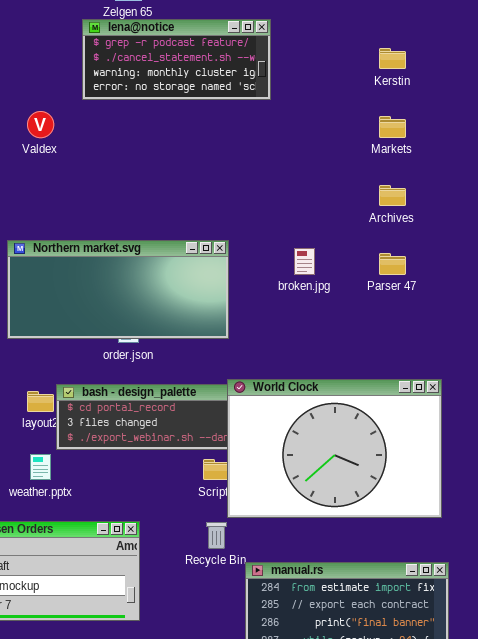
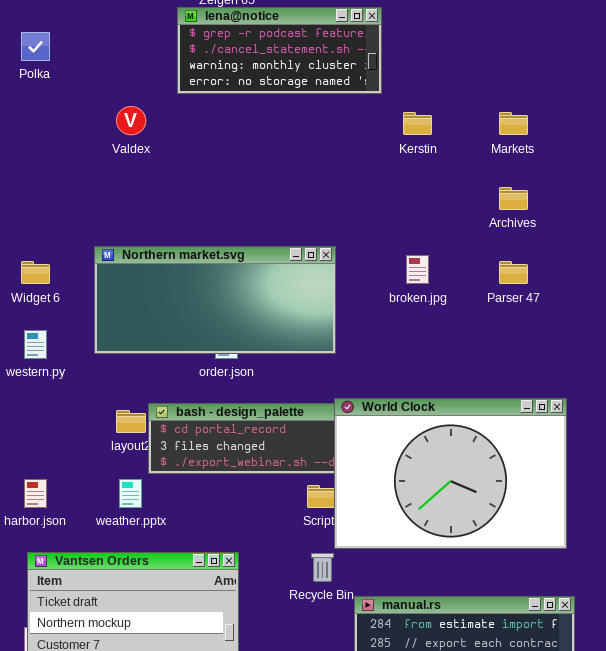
Kerstin: [379,48,406,69] -> [403,112,432,135], moved

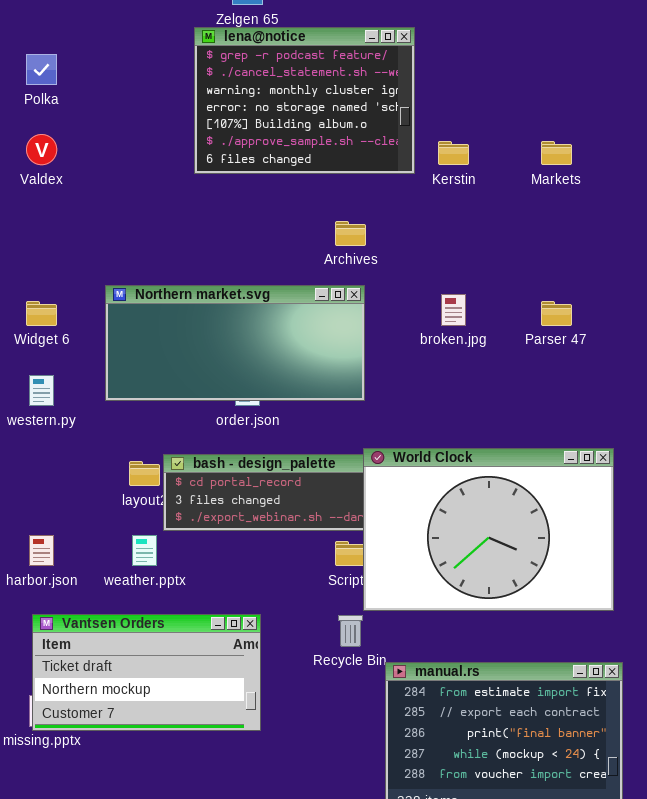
lena@notice: [177,7,382,94] -> [194,27,415,174], resized
Valdex: [116,106,146,135] -> [26,134,57,165], moved
Archives: [499,187,528,210] -> [335,221,366,246], moved

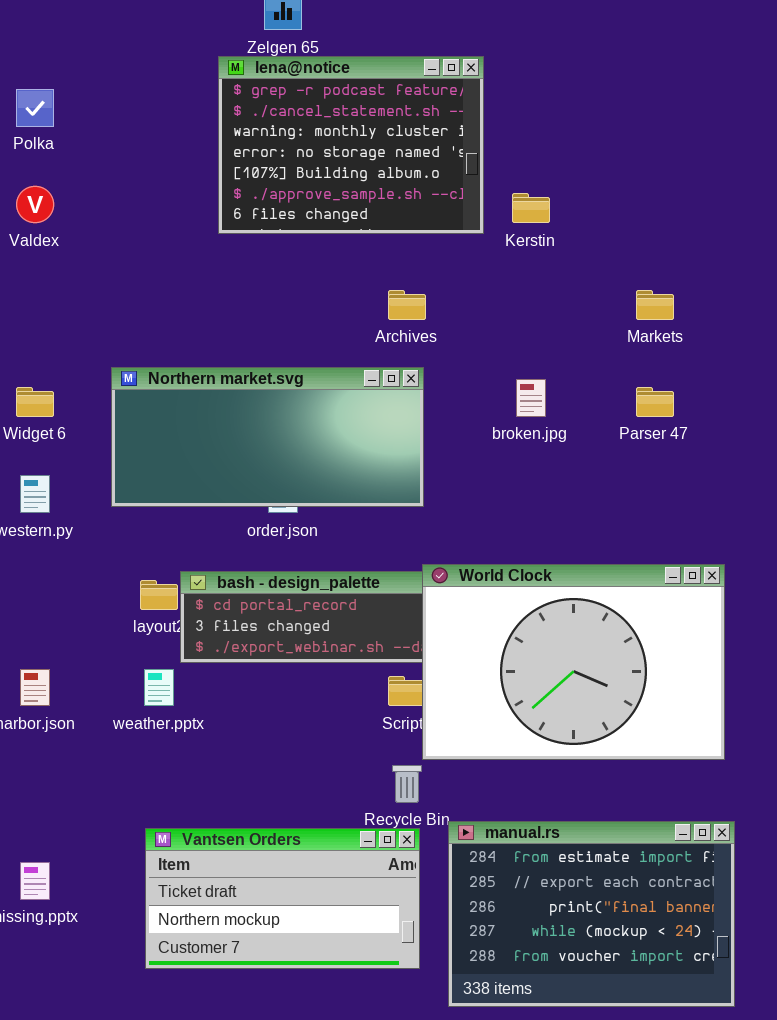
Markets: [541,141,572,165] -> [636,290,674,320], moved
Vantsen Orders: [32,614,261,731] -> [145,828,420,969], moved

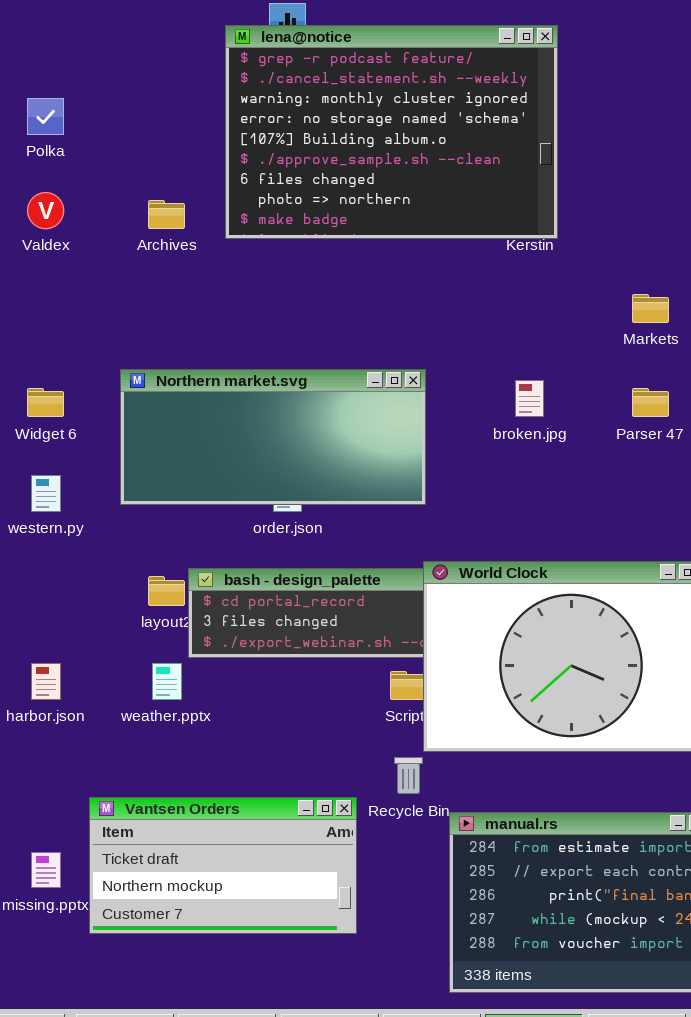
lena@notice: [218,56,484,234] -> [225,25,558,239], resized
Archives: [388,290,426,320] -> [148,200,185,229], moved
Vantsen Orders: [145,828,420,969] -> [89,797,357,934], moved

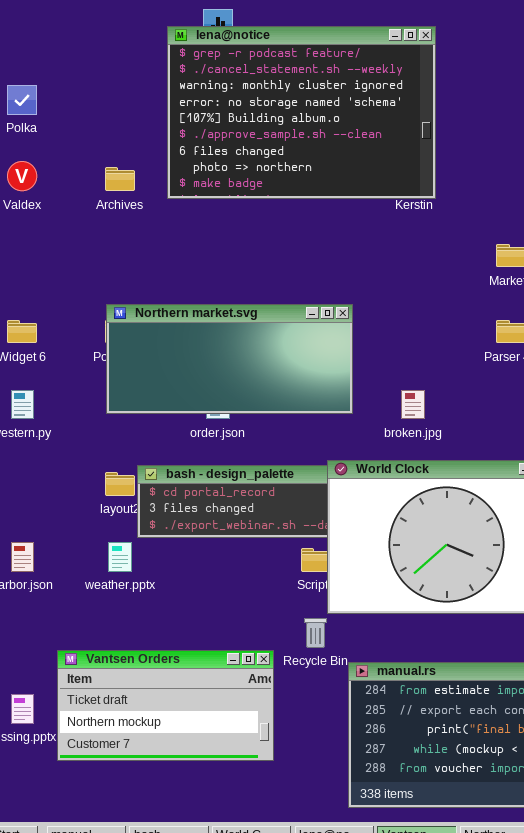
Northern market.svg: [120,369,426,505] -> [106,304,353,414], moved
broken.jpg: [515,380,544,417] -> [401,390,425,419], moved

